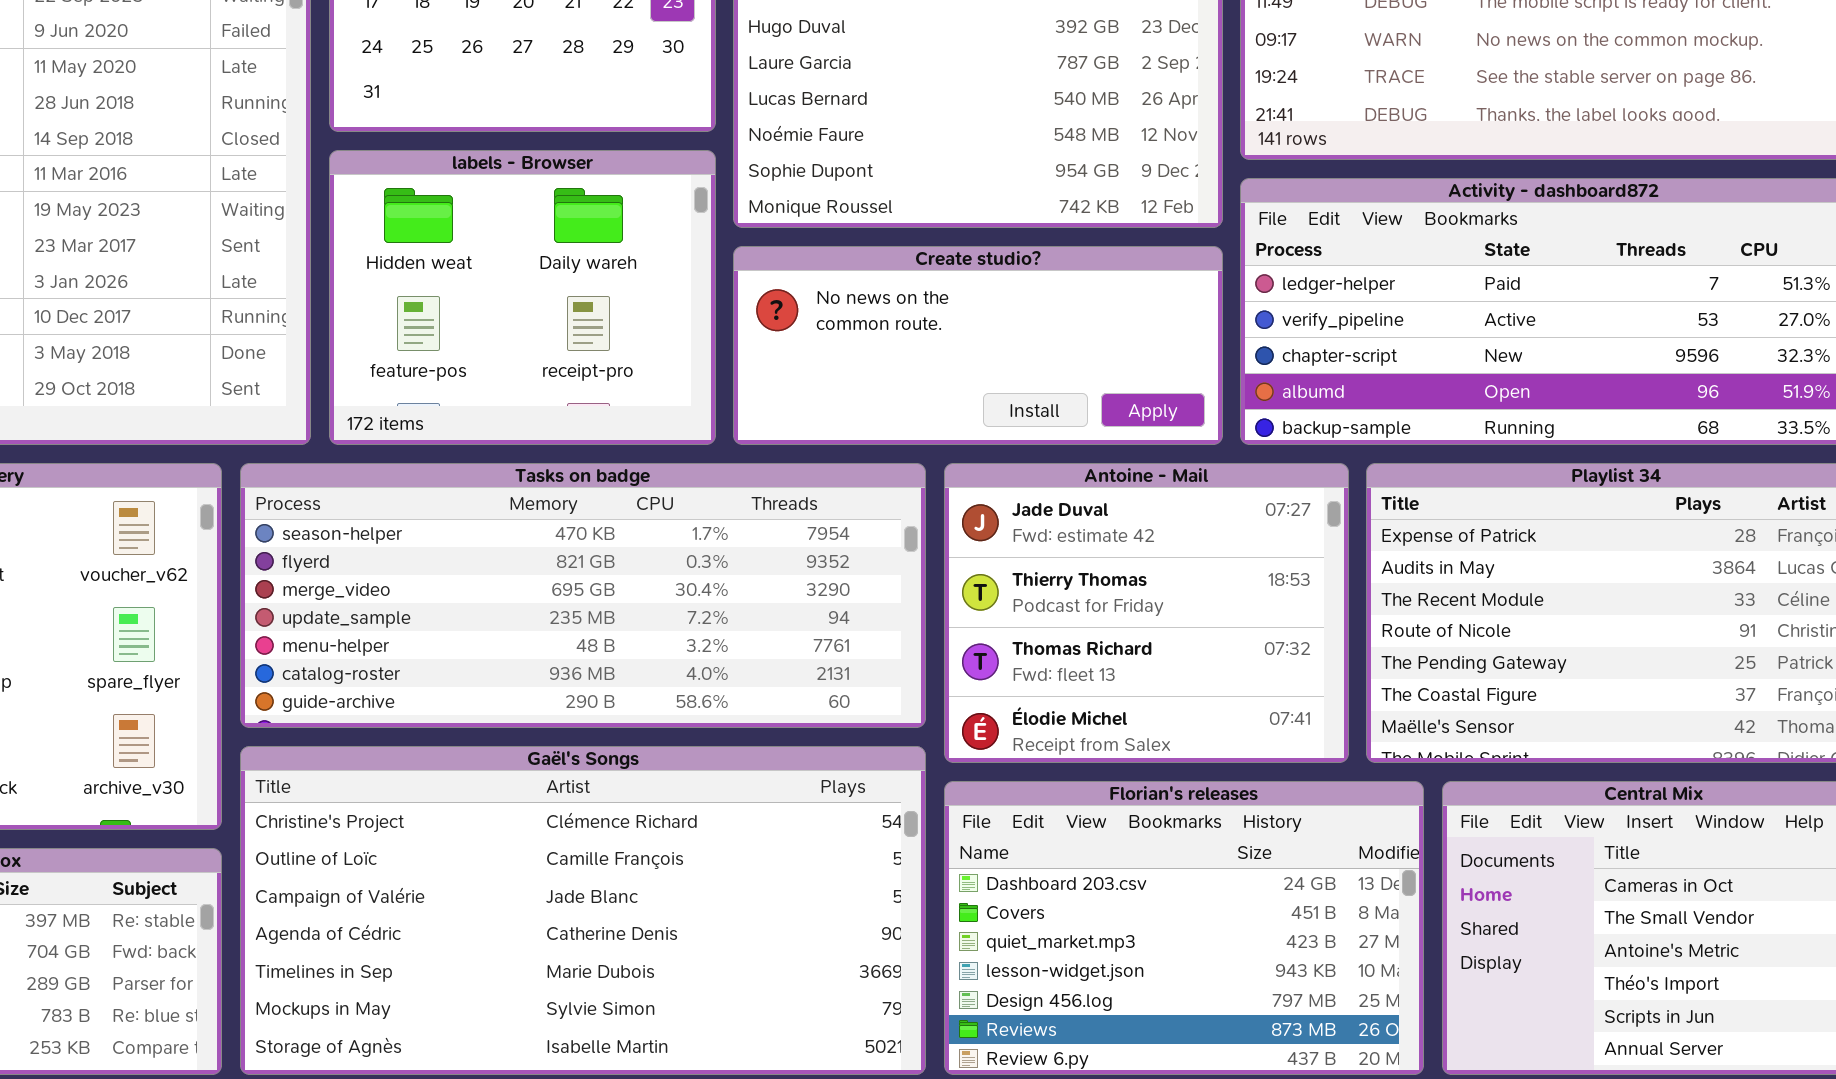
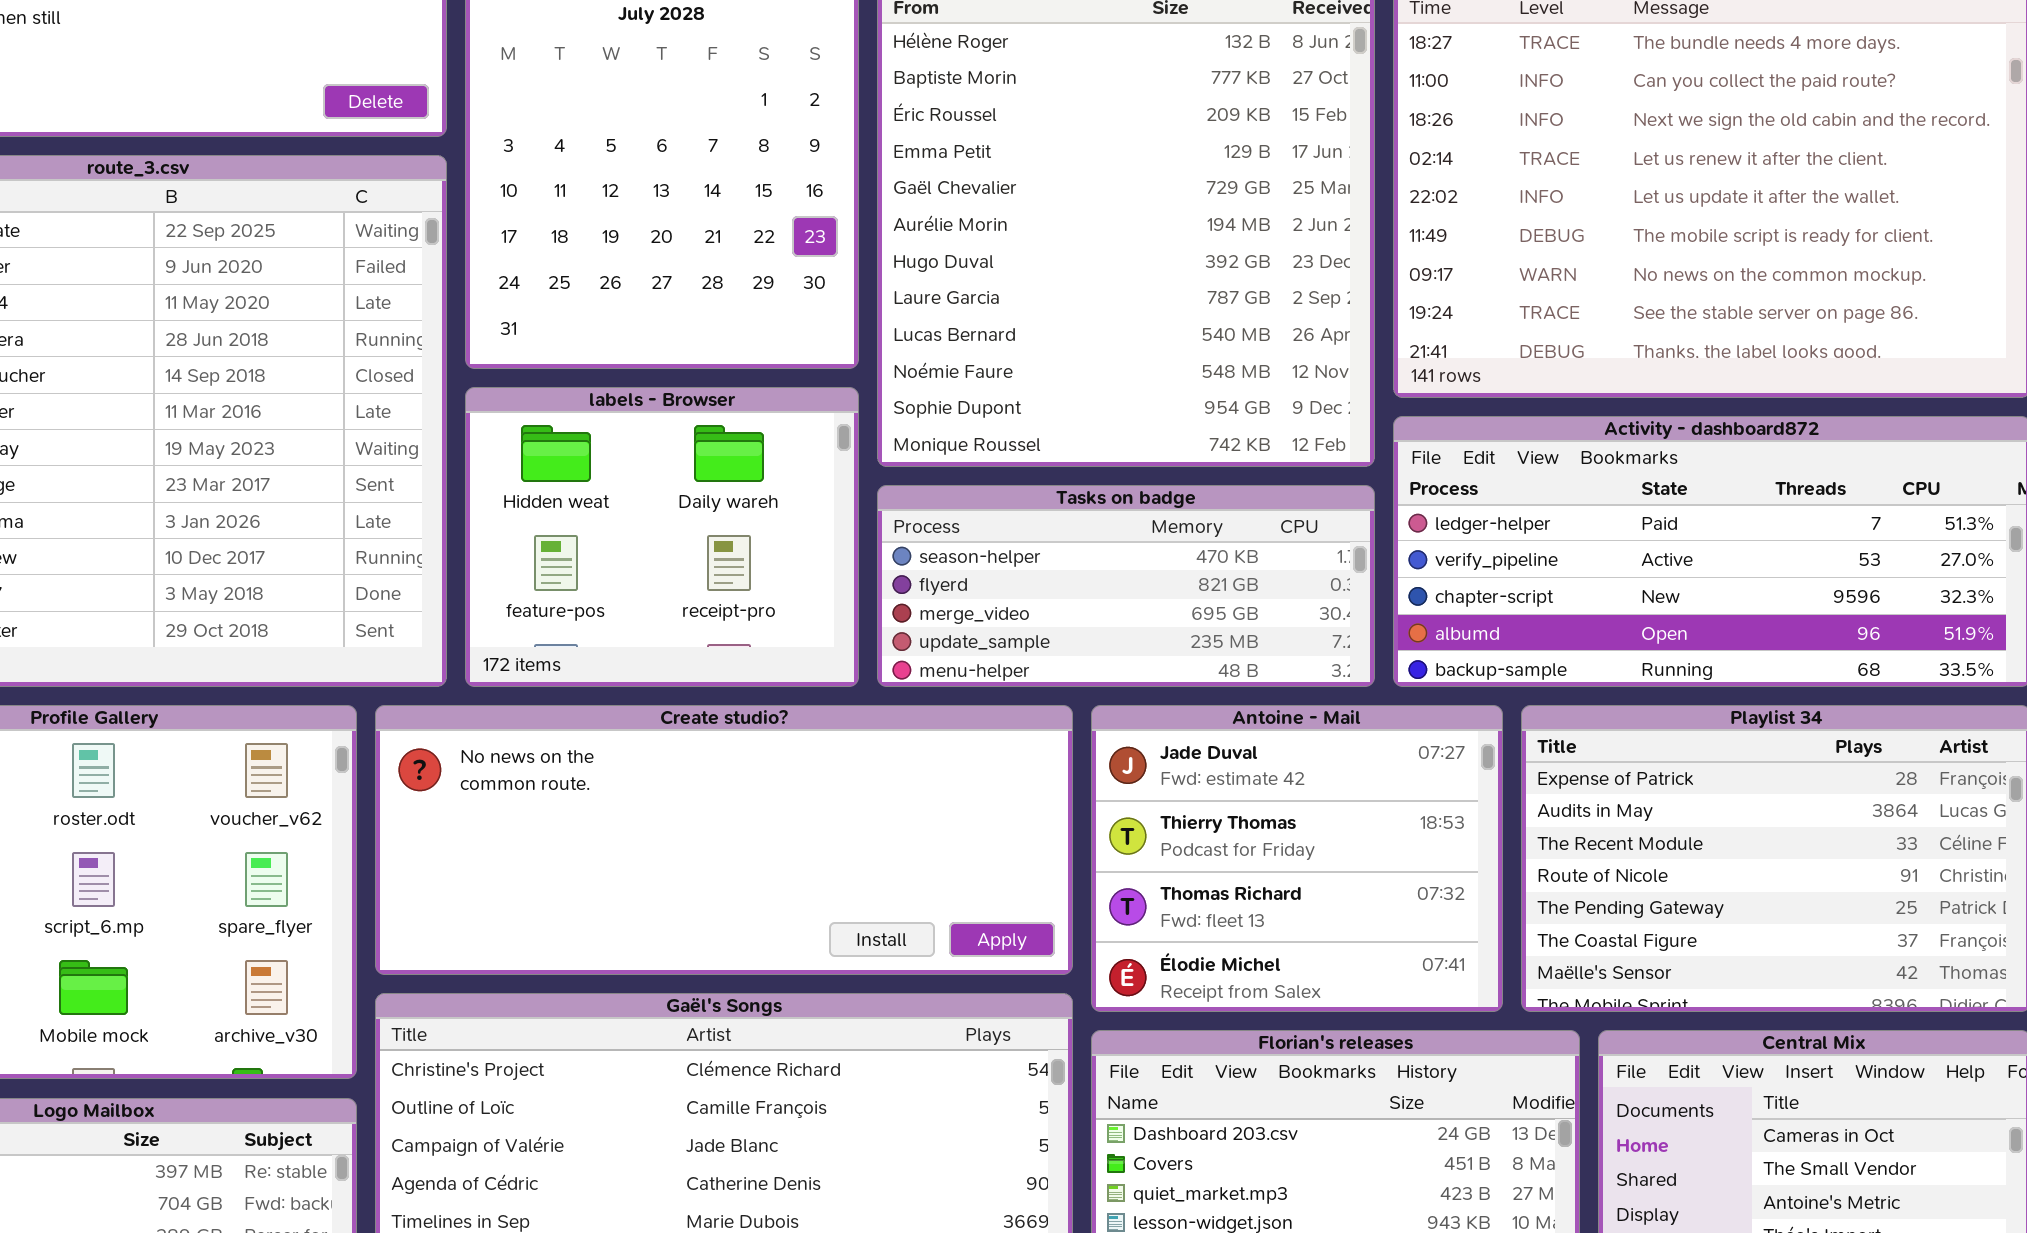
Create studio?: [733,246,1223,445] -> [375,705,1073,975], moved, resized
Tasks on badge: [240,463,926,728] -> [877,485,1375,687], moved, resized

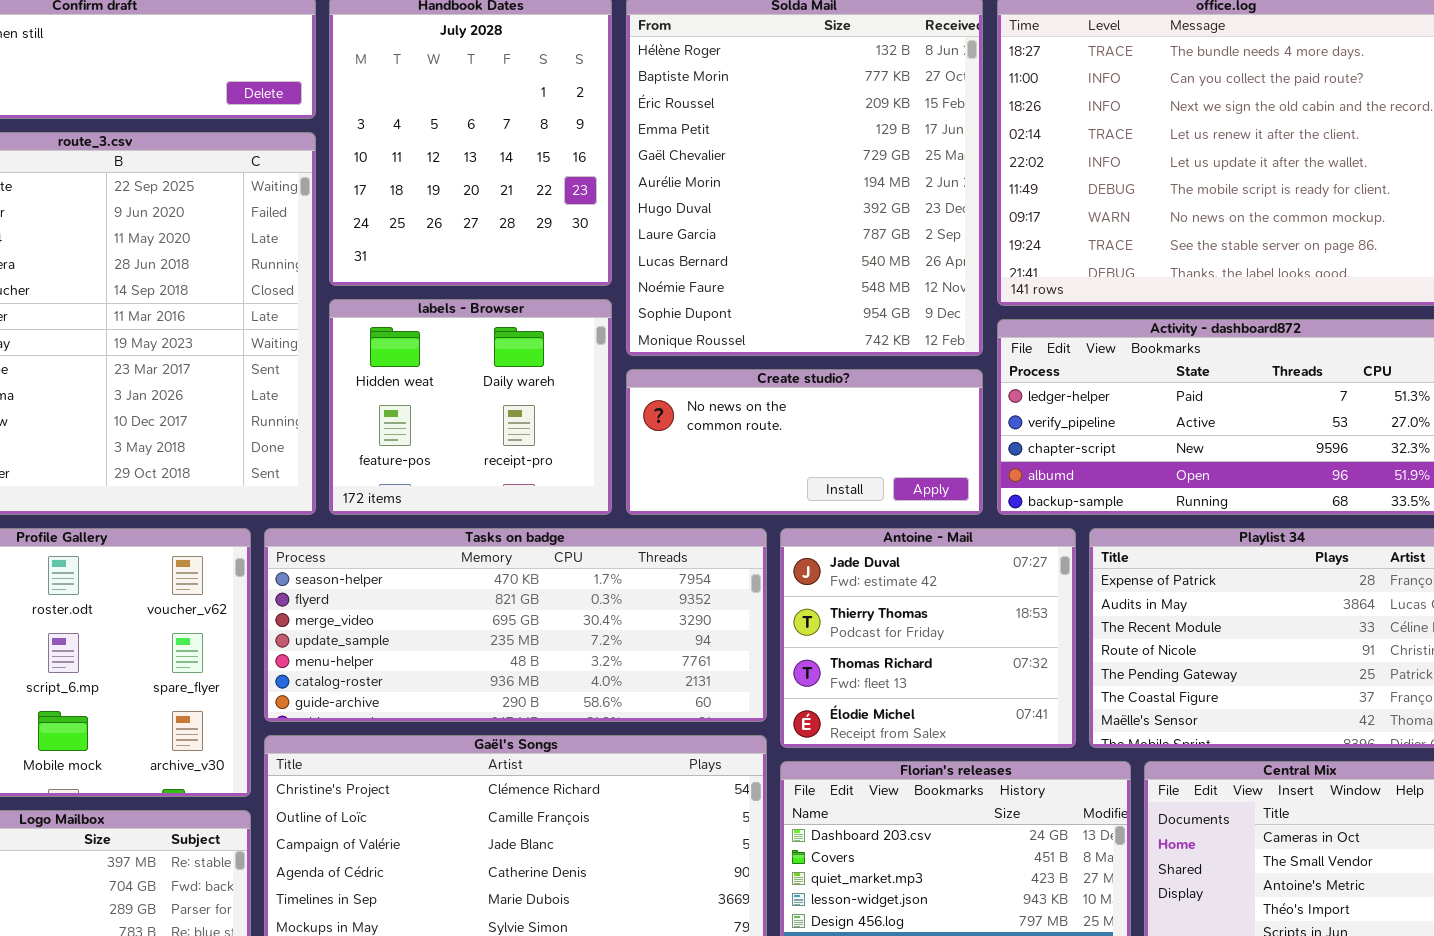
Tasks on badge: [877,485,1375,687] -> [264,528,767,722], moved, resized
Create studio?: [375,705,1073,975] -> [626,369,983,515], moved, resized

